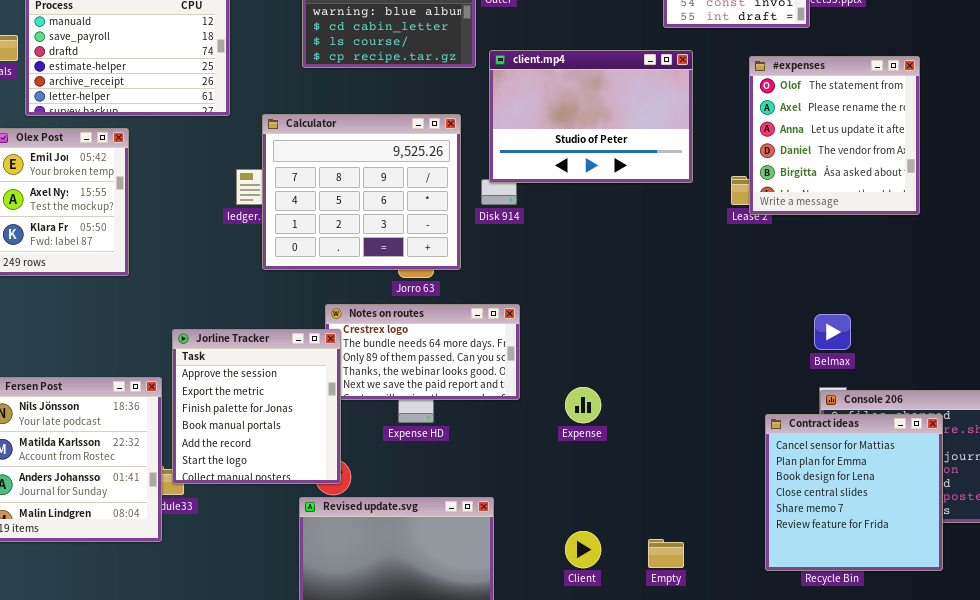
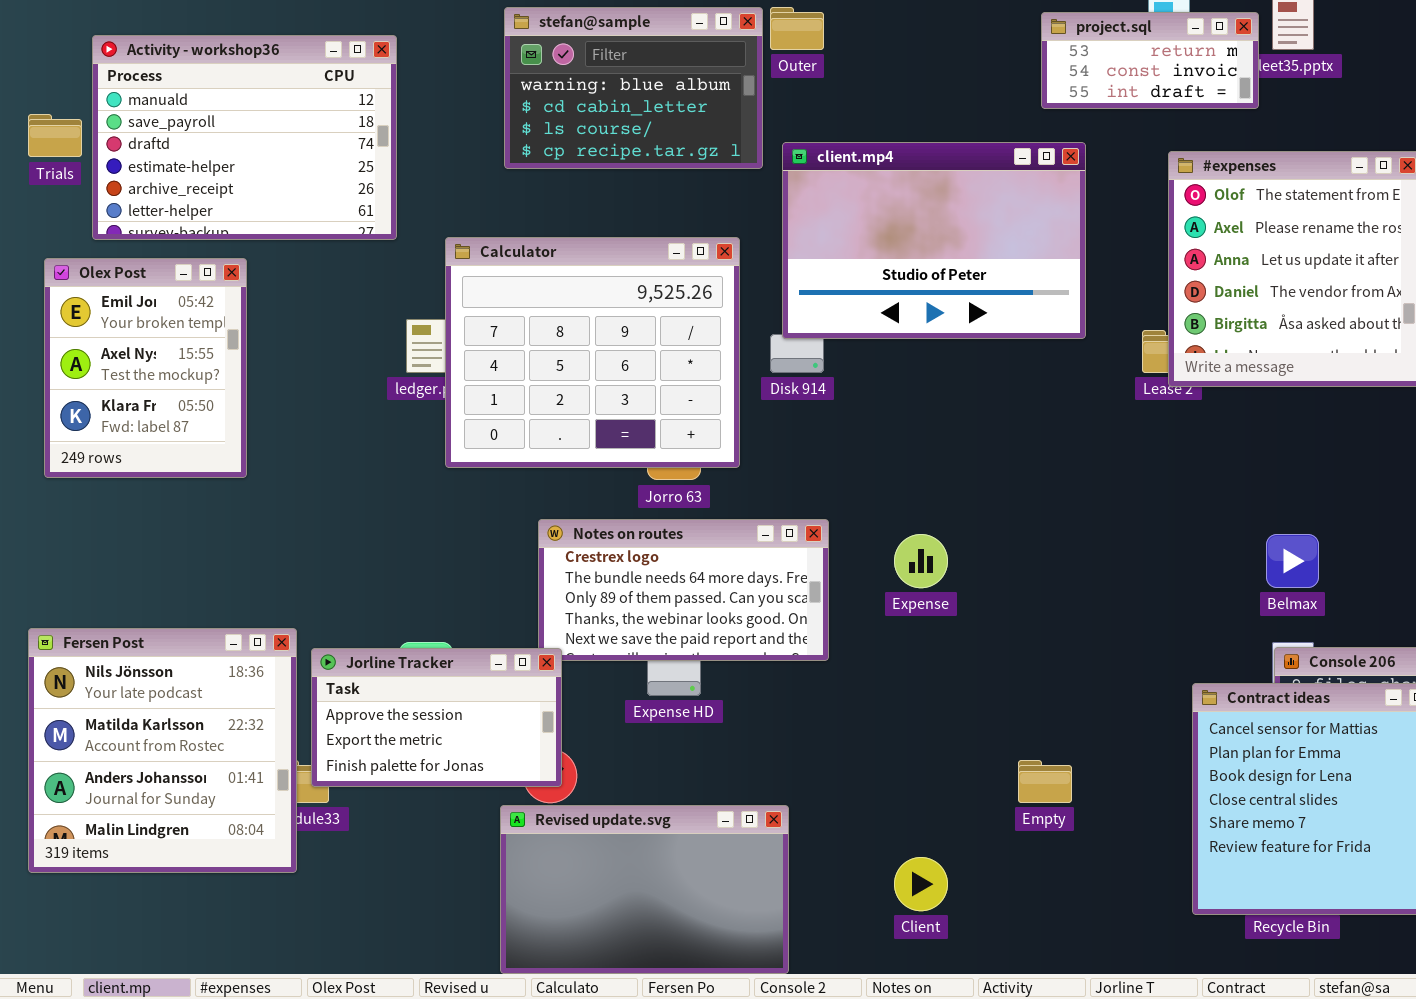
Jorline Tracker: [172,329,341,484] -> [311,648,562,787], resized
Expense: [565,387,601,423] -> [894,534,948,588], moved
Empty: [648,539,684,568] -> [1018,760,1072,803], moved

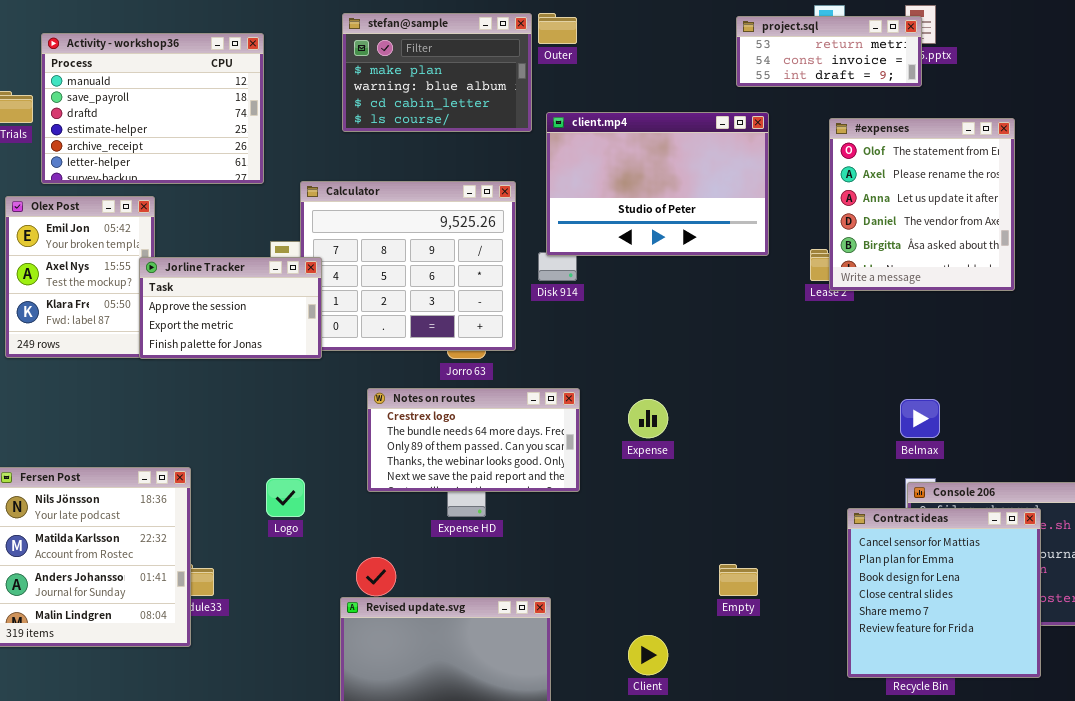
stefan@sample: [504,7,763,169] -> [342,13,532,132], scrolled up 1 row
project.sql: [1041,12,1259,109] -> [736,16,922,87], resized
Jorline Tracker: [311,648,562,787] -> [139,257,322,359], moved

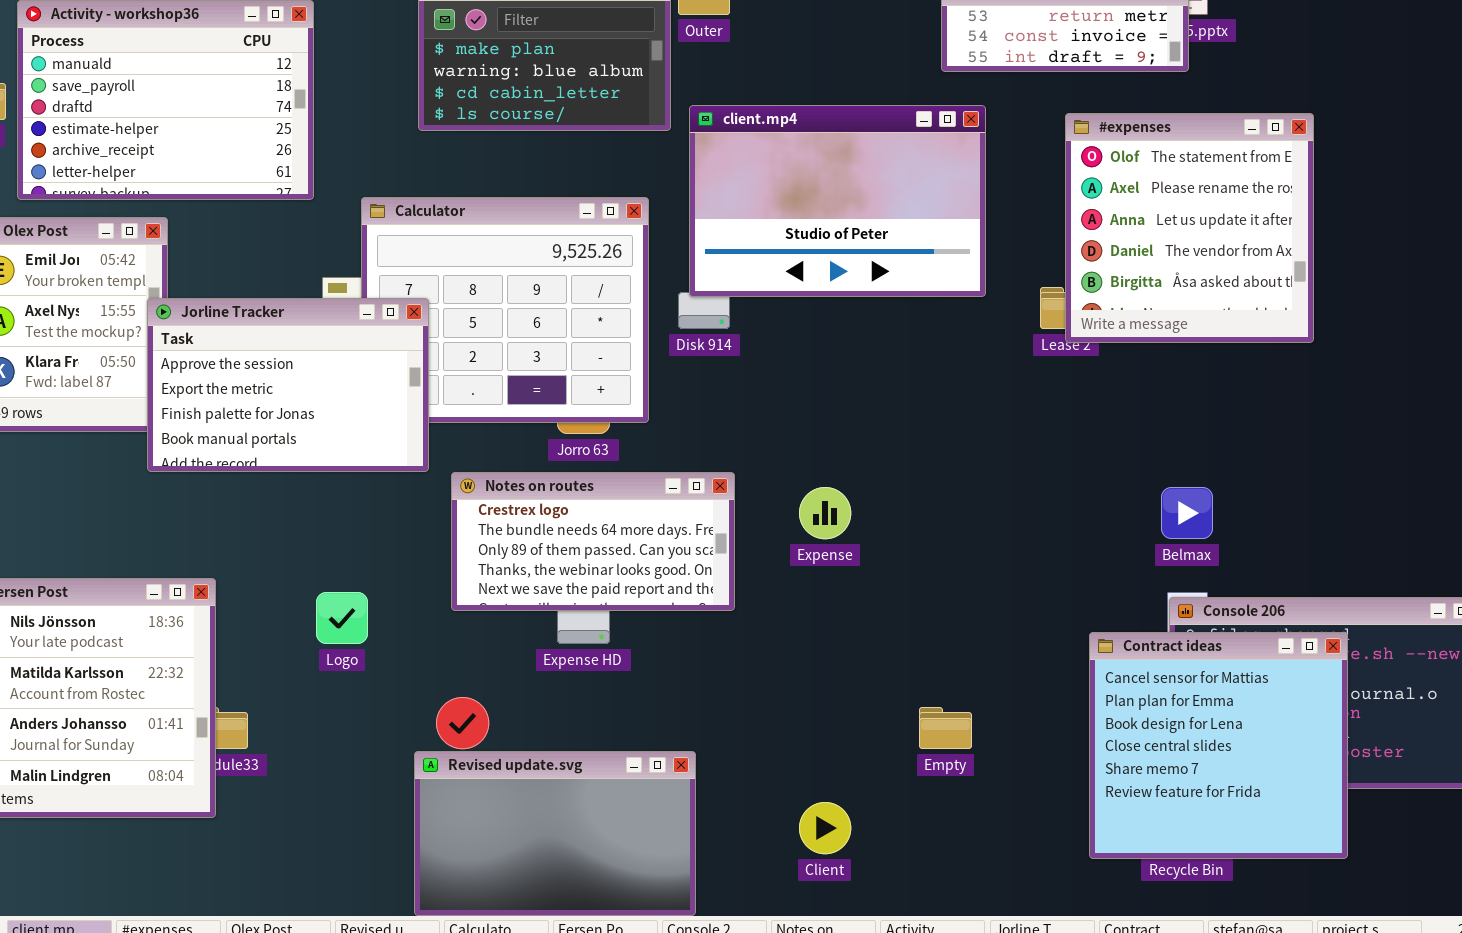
Jorline Tracker: [139,257,322,359] -> [147,298,429,472], resized

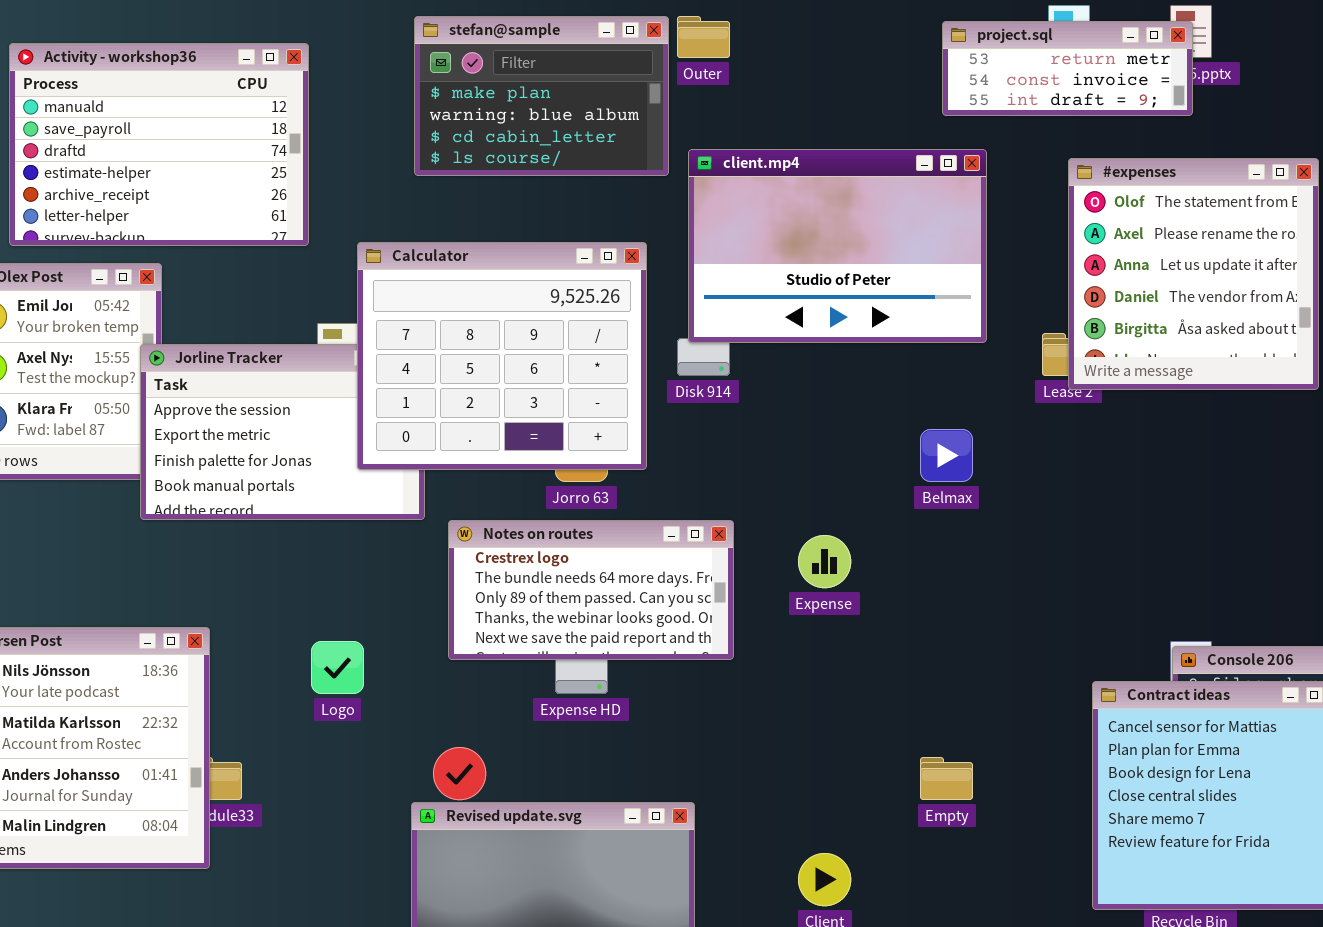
Calculator: [361,197,649,423] -> [357,242,647,470], raised
Belmax: [1161,487,1213,539] -> [920,429,973,482], moved

